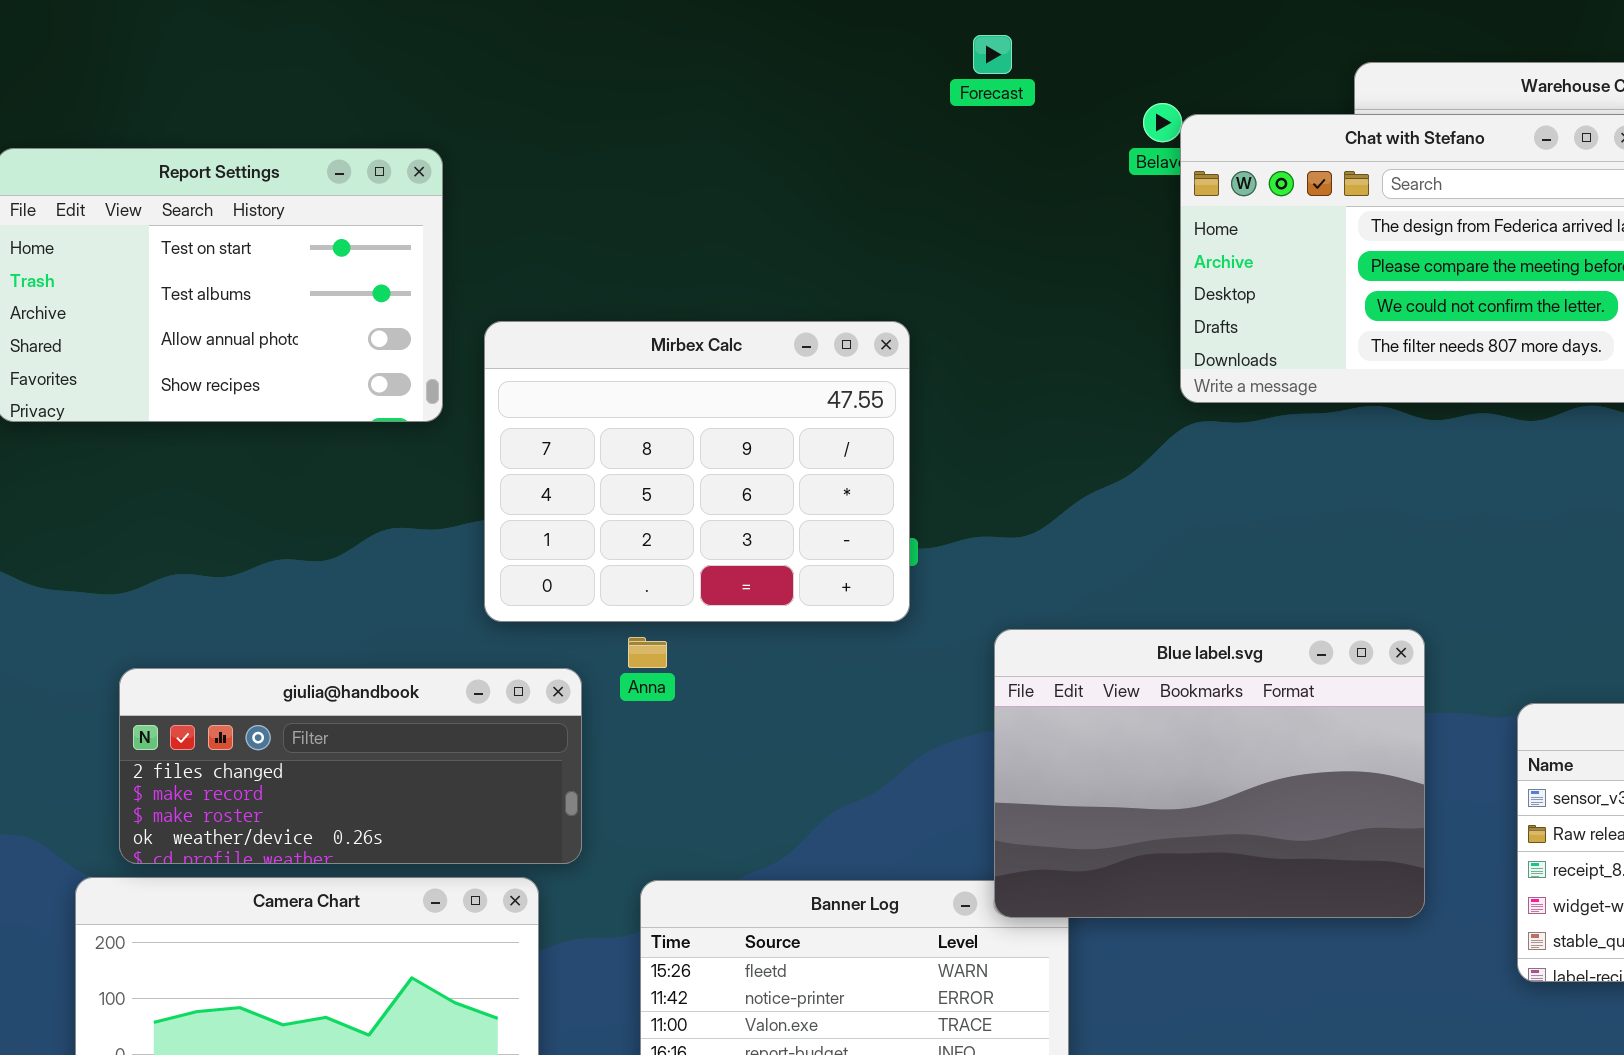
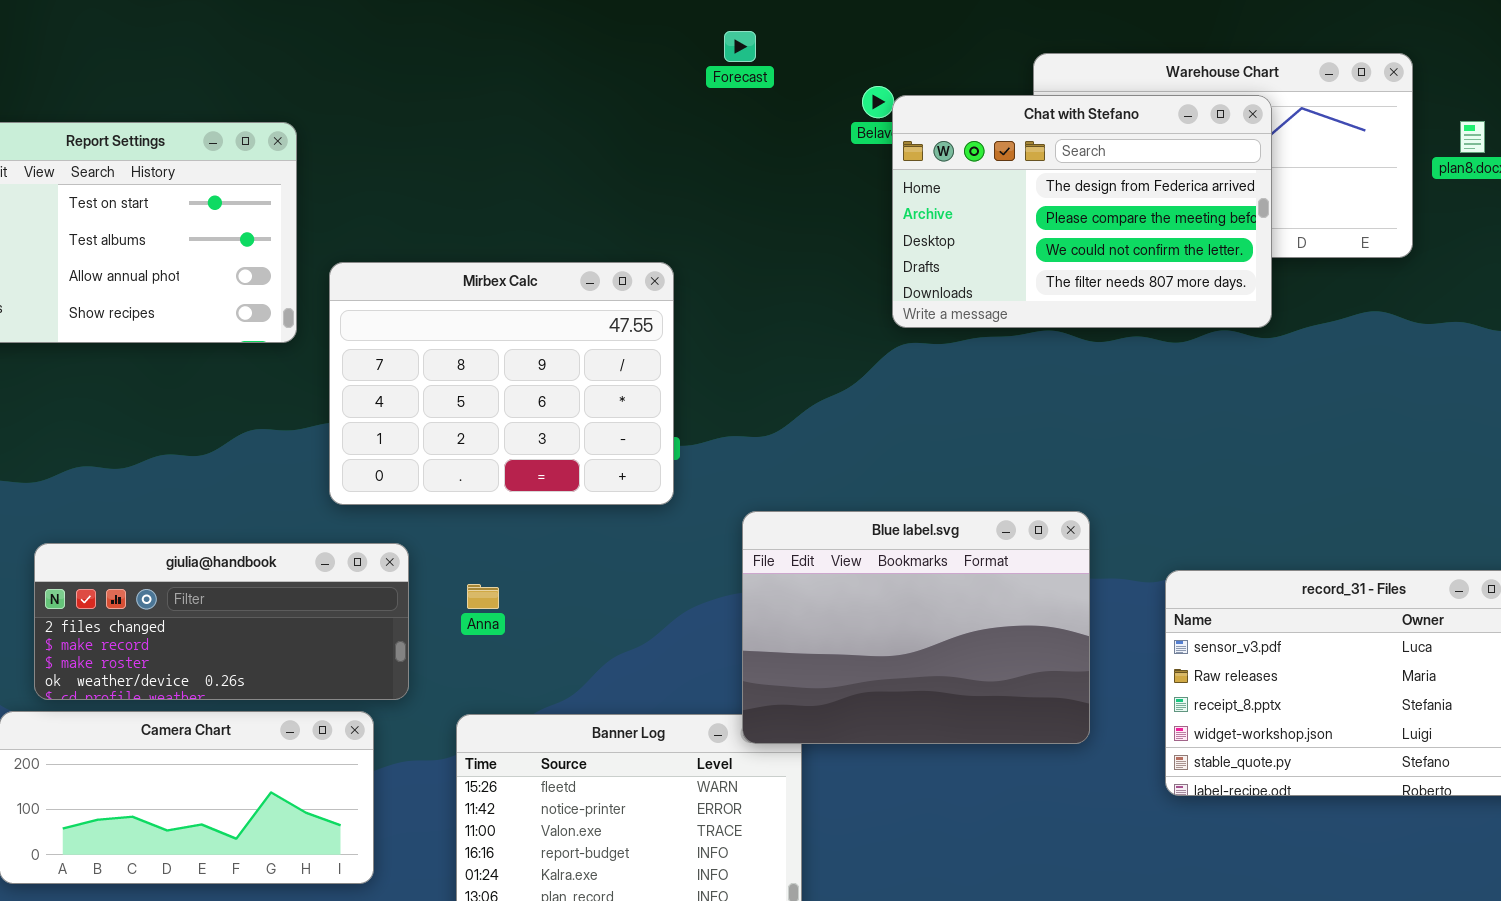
Anna: [628,637,667,668] -> [467,584,499,609], moved

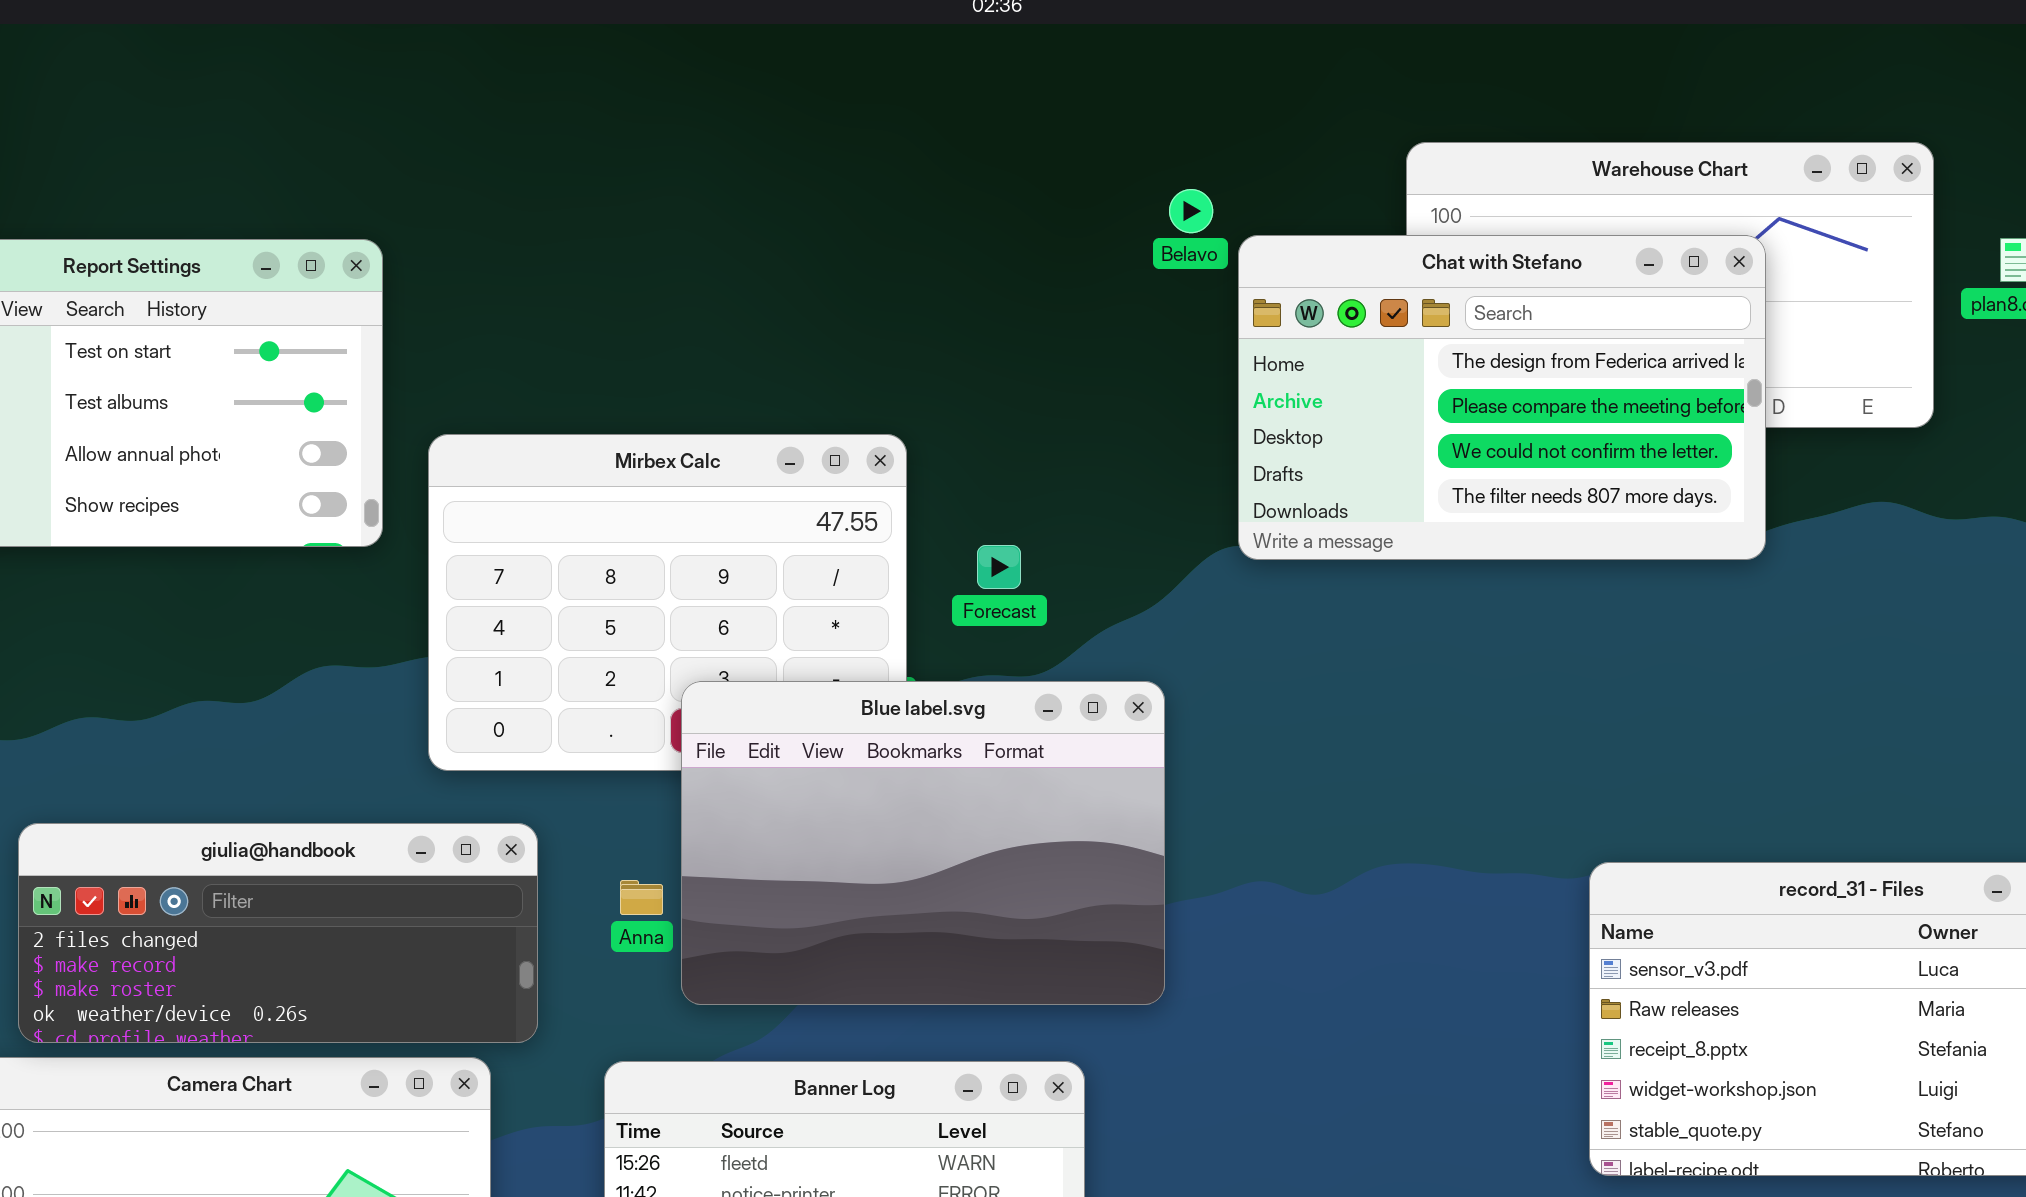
Forecast: [724,31,756,62] -> [977,545,1021,589], moved
Chat with Stefano: [892,95,1272,328] -> [1238,235,1766,560], moved
Blue label.svg: [742,511,1090,744] -> [681,681,1165,1005], moved

